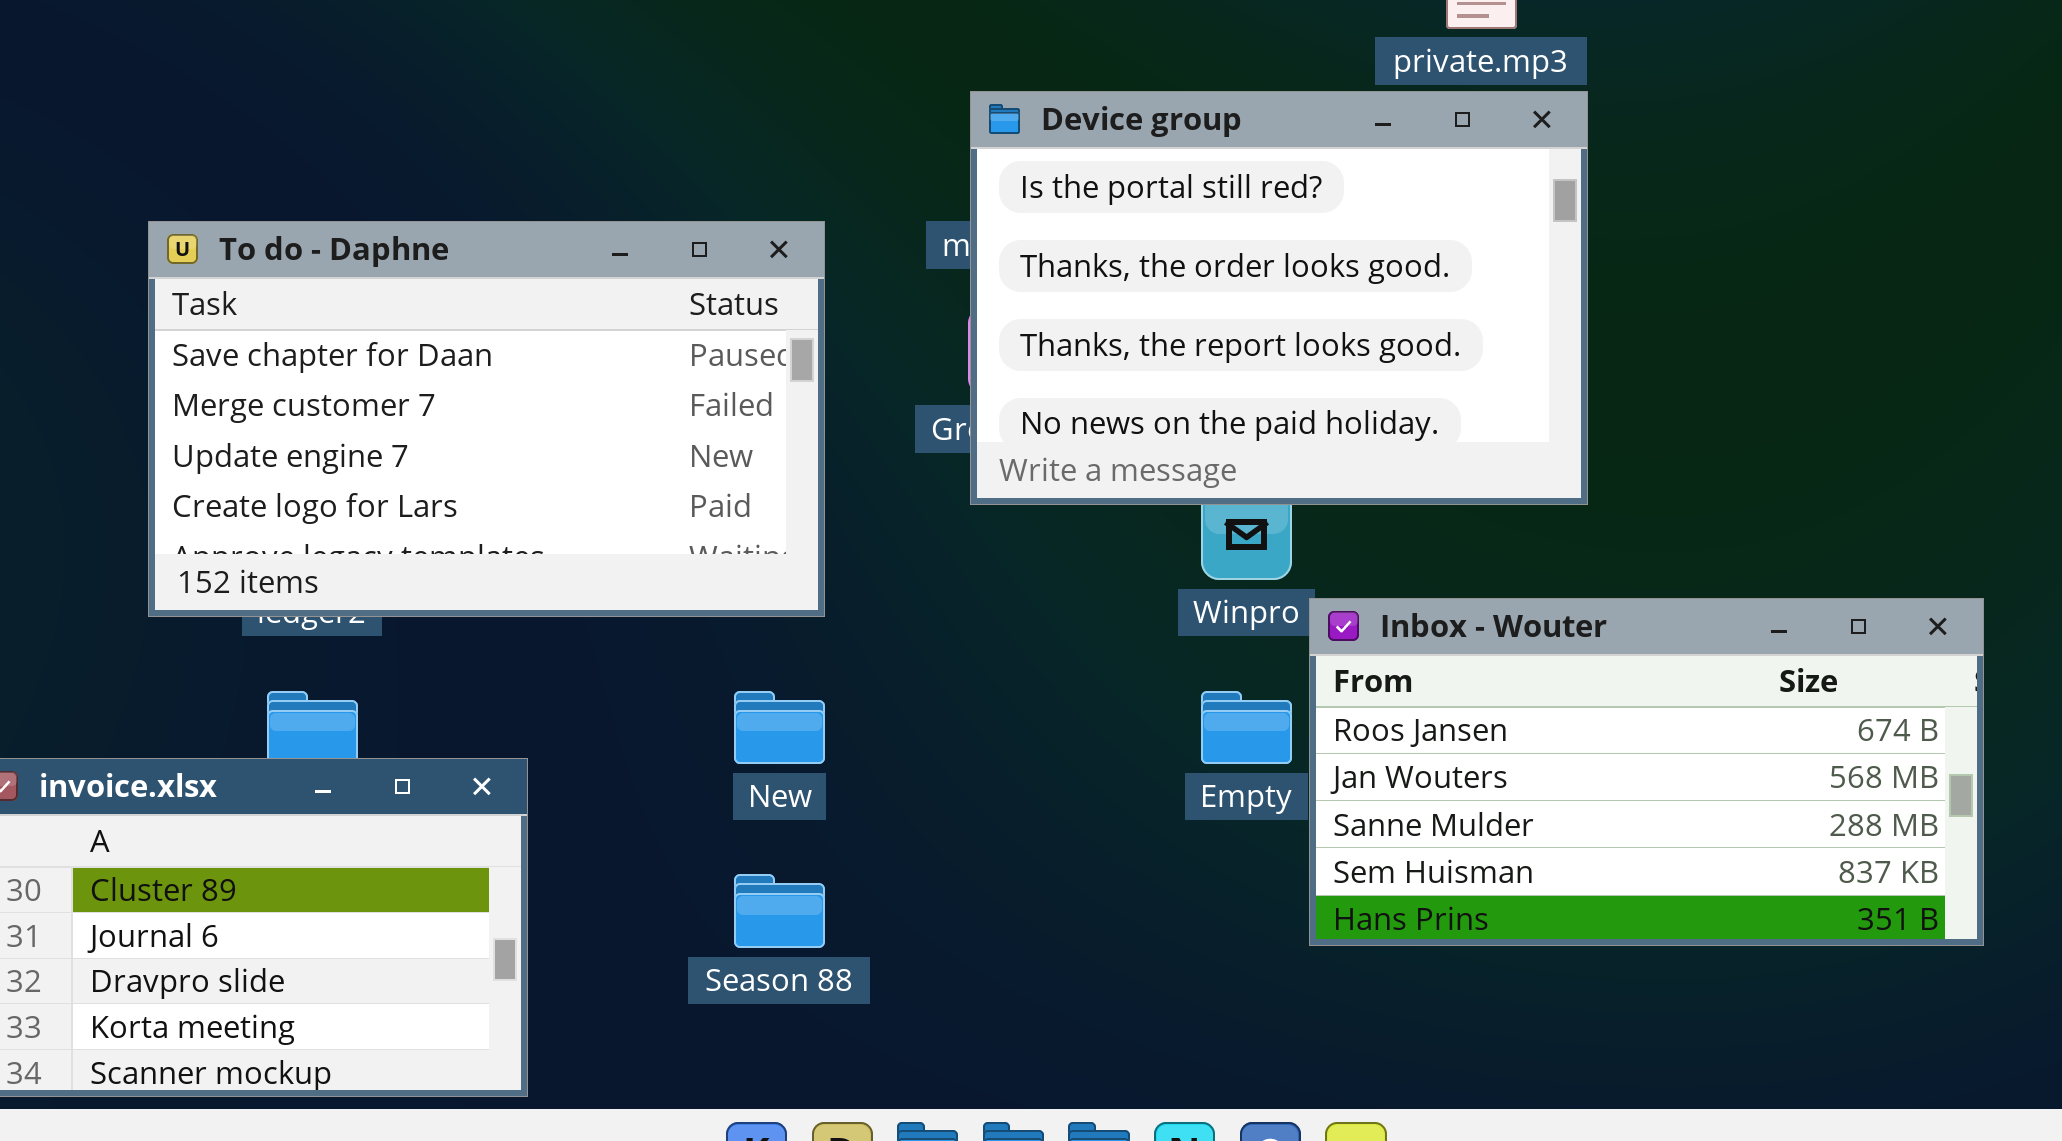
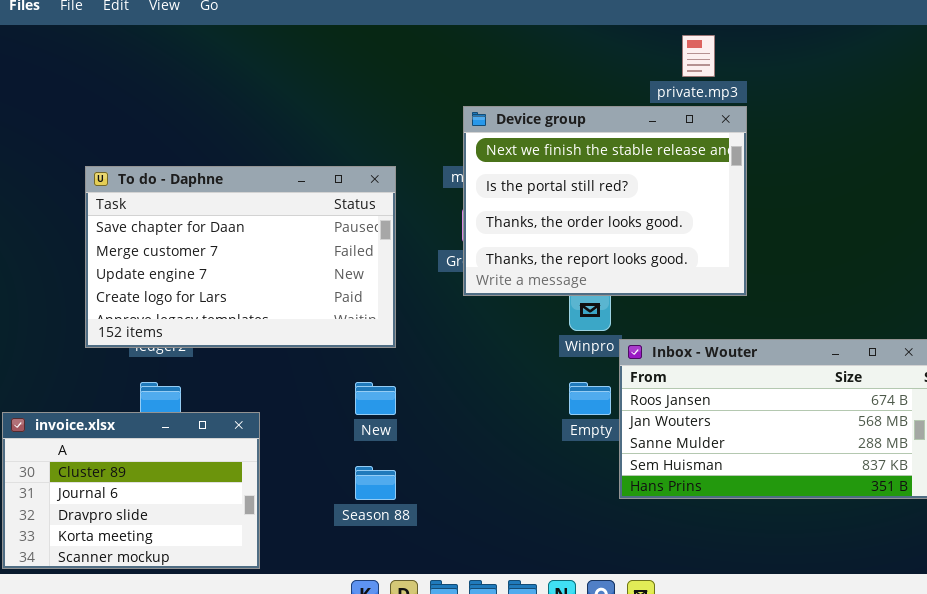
Device group: [970,91,1588,505] -> [463,106,747,296], scrolled up 1 row

